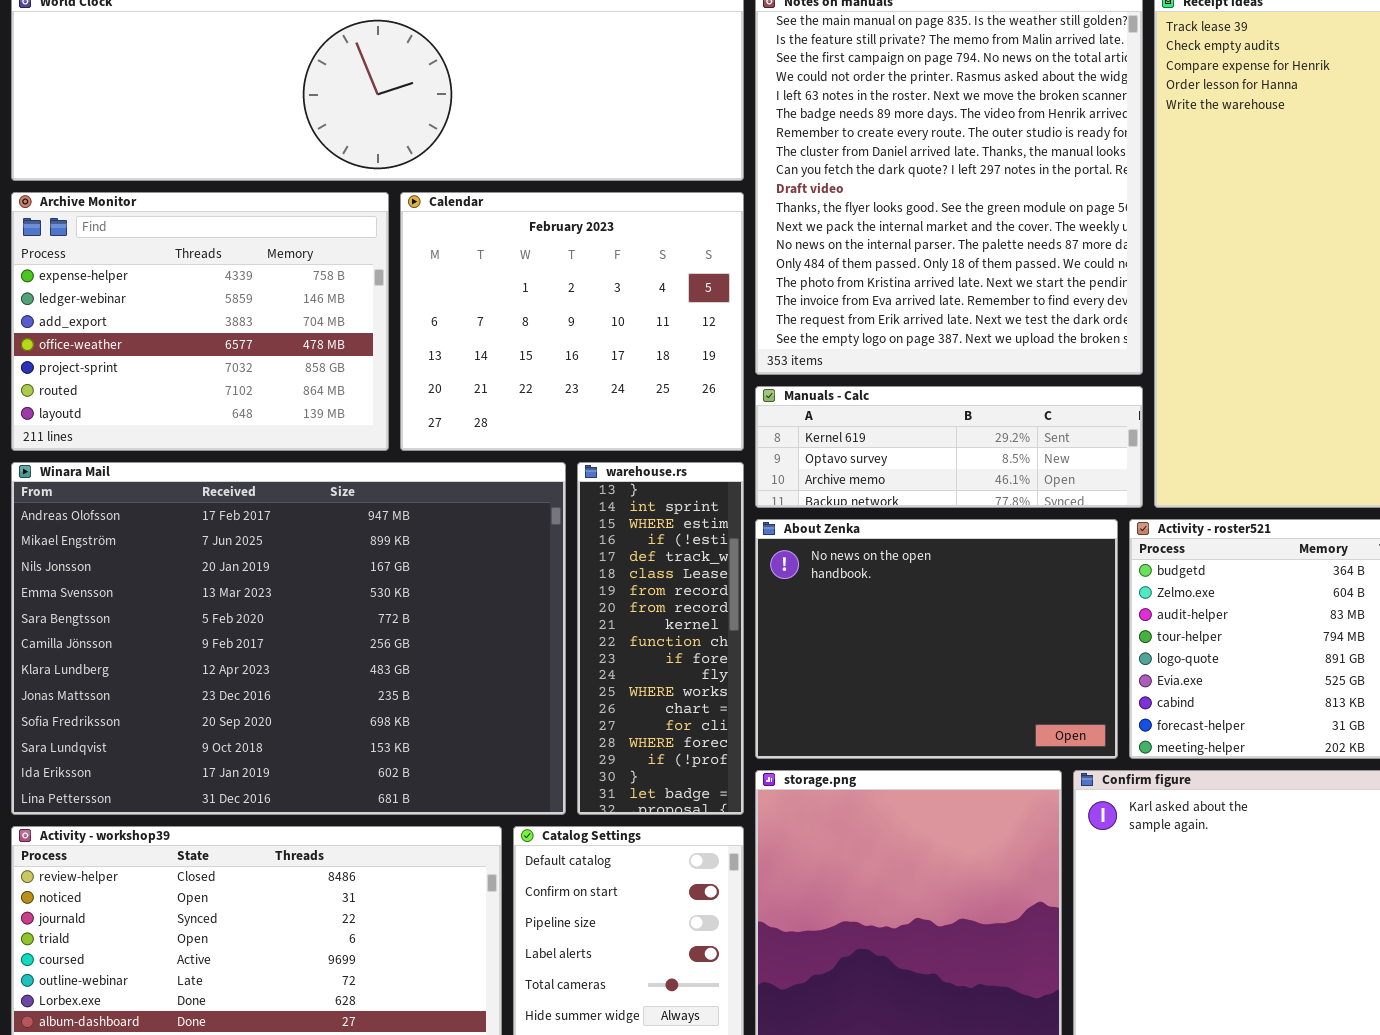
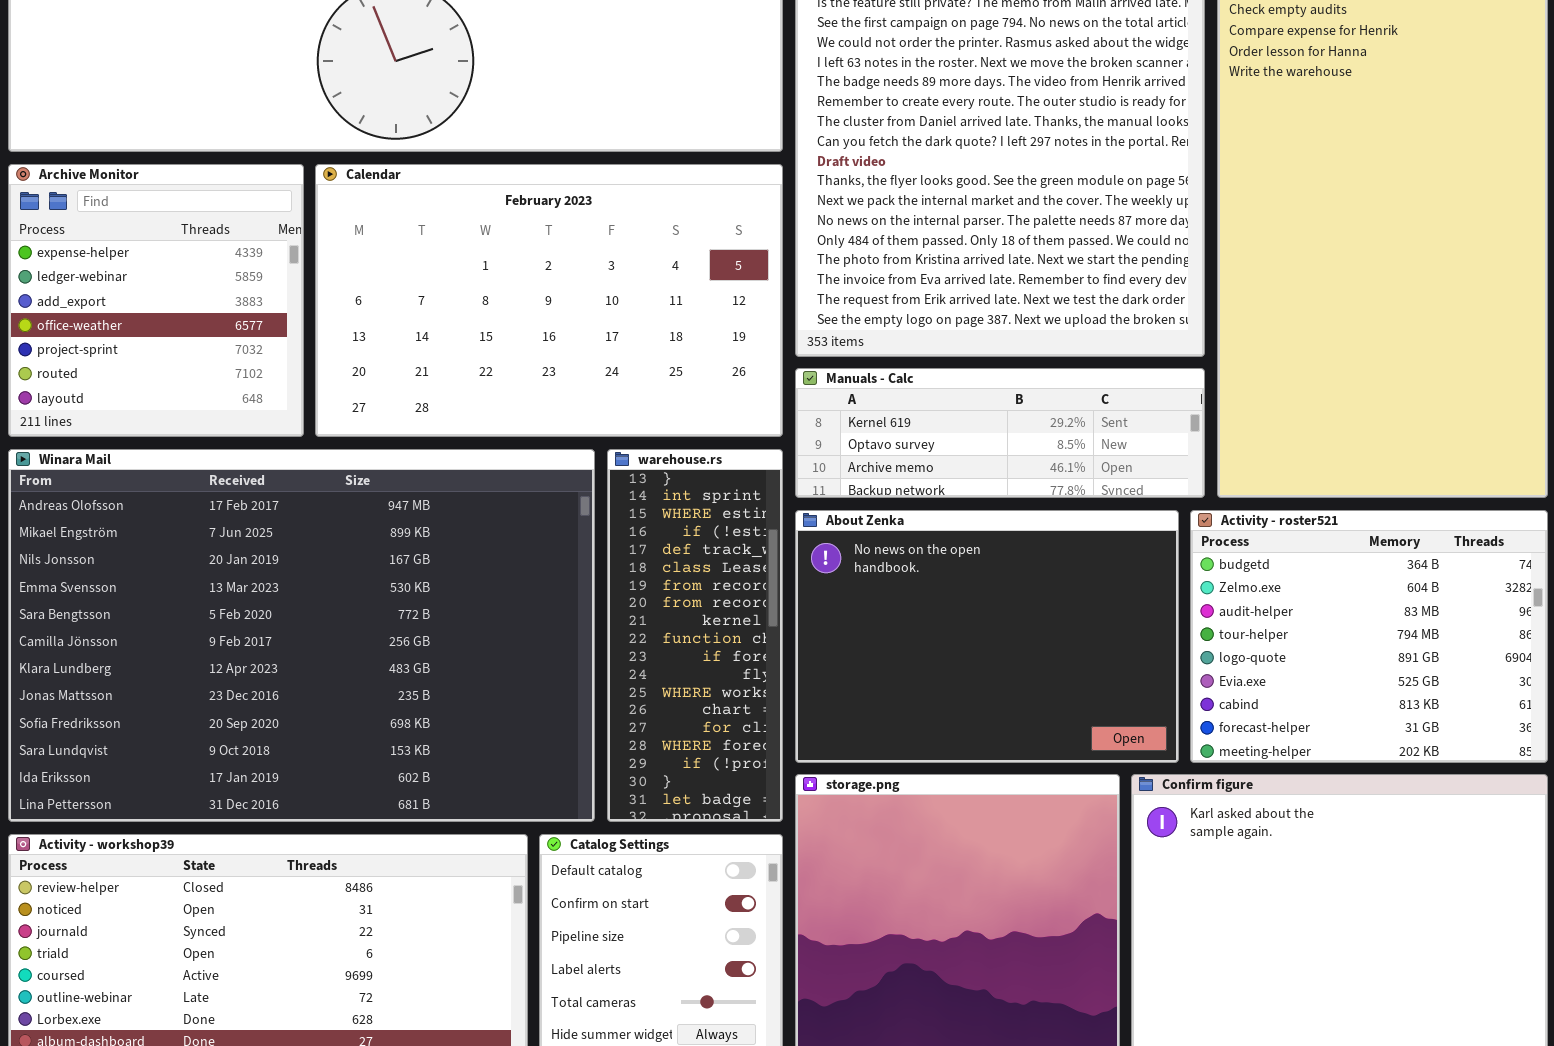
Archive Monitor: [11,192,389,451] -> [8,164,304,437], resized
Calendar: [400,192,744,451] -> [315,164,783,437], resized

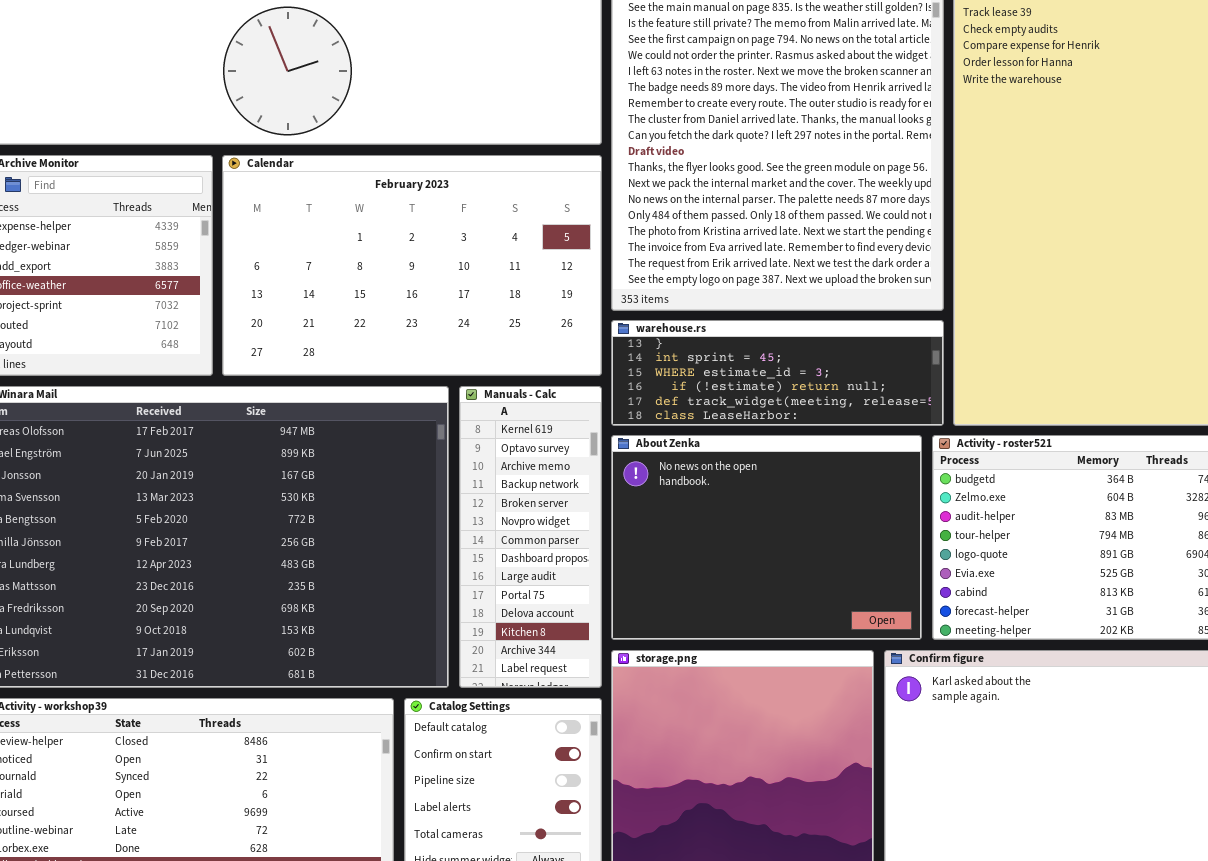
Manuals - Calc: [795,368,1205,498] -> [459,386,602,688], moved, resized
warehouse.rs: [607,449,783,822] -> [611,320,944,426], moved, resized

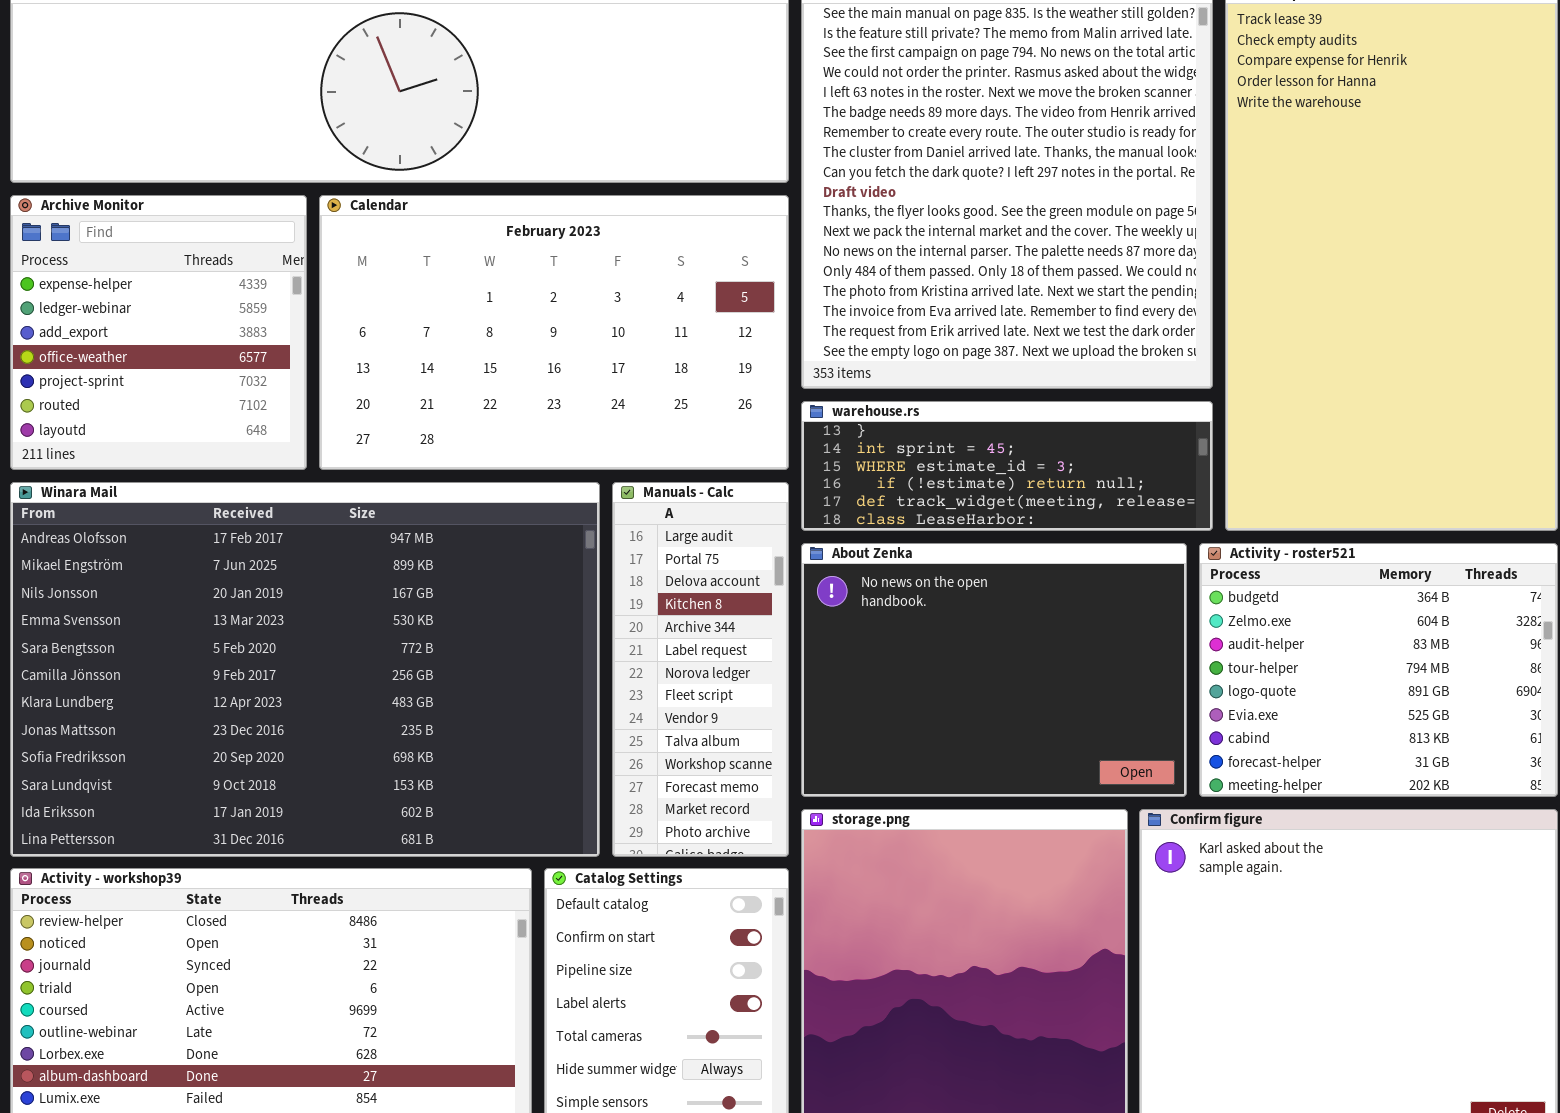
Manuals - Calc: [459,386,602,688] -> [612,482,789,857], scrolled down 8 rows

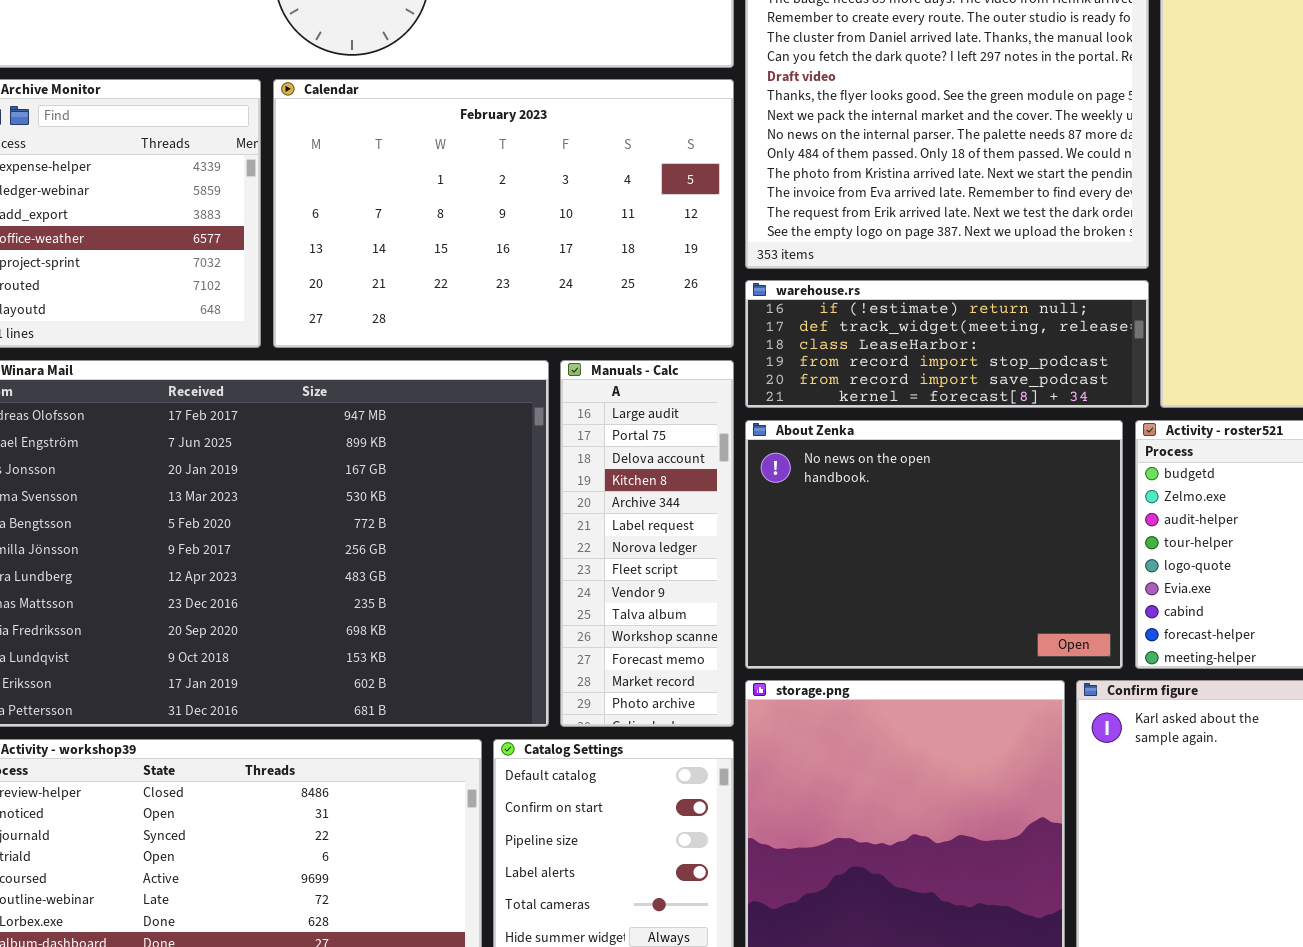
warehouse.rs: [801,401,1213,531] -> [745,280,1149,408], scrolled down 3 rows

